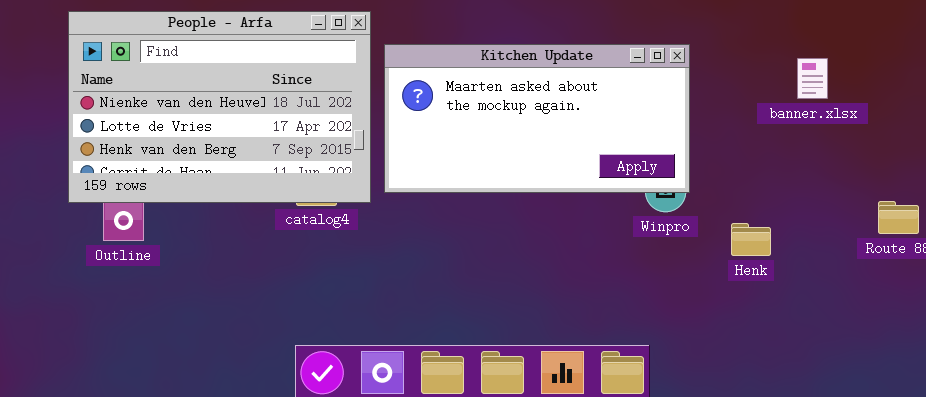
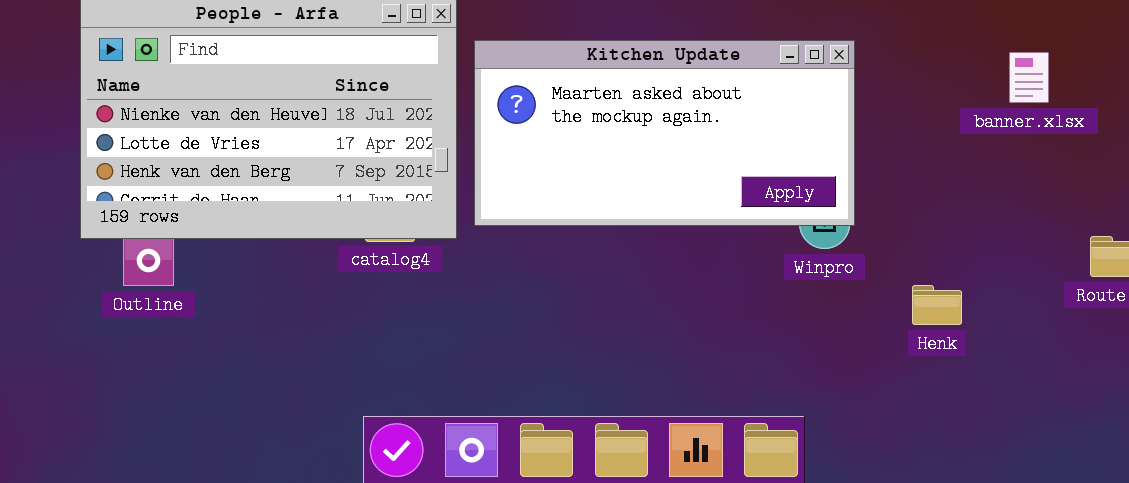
banner.xlsx: [797,58,828,99] -> [1009,52,1049,103], moved
Henk: [731,223,771,256] -> [912,285,962,325], moved

